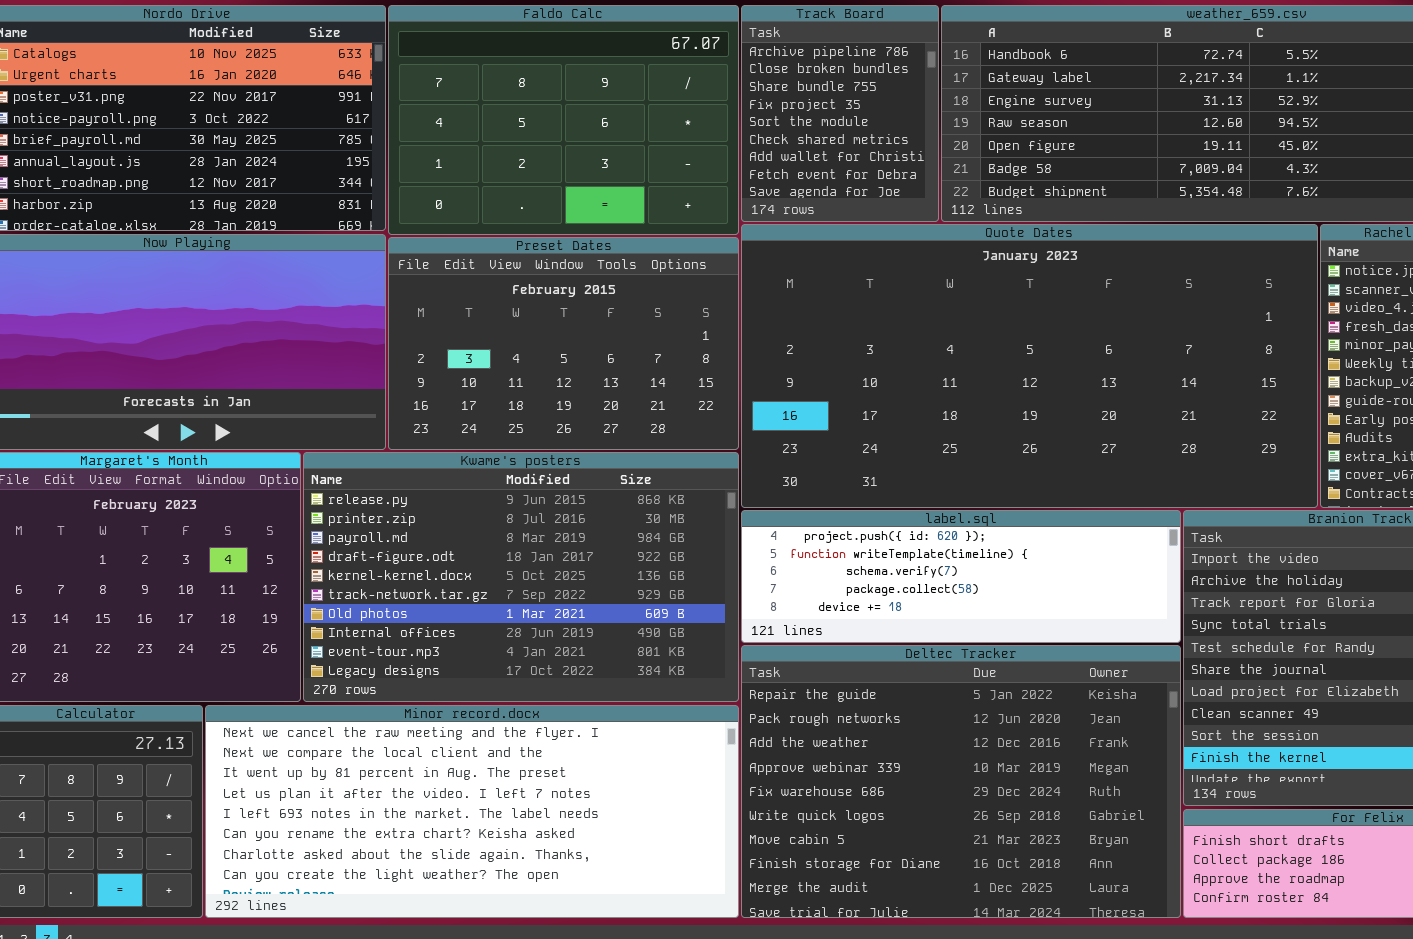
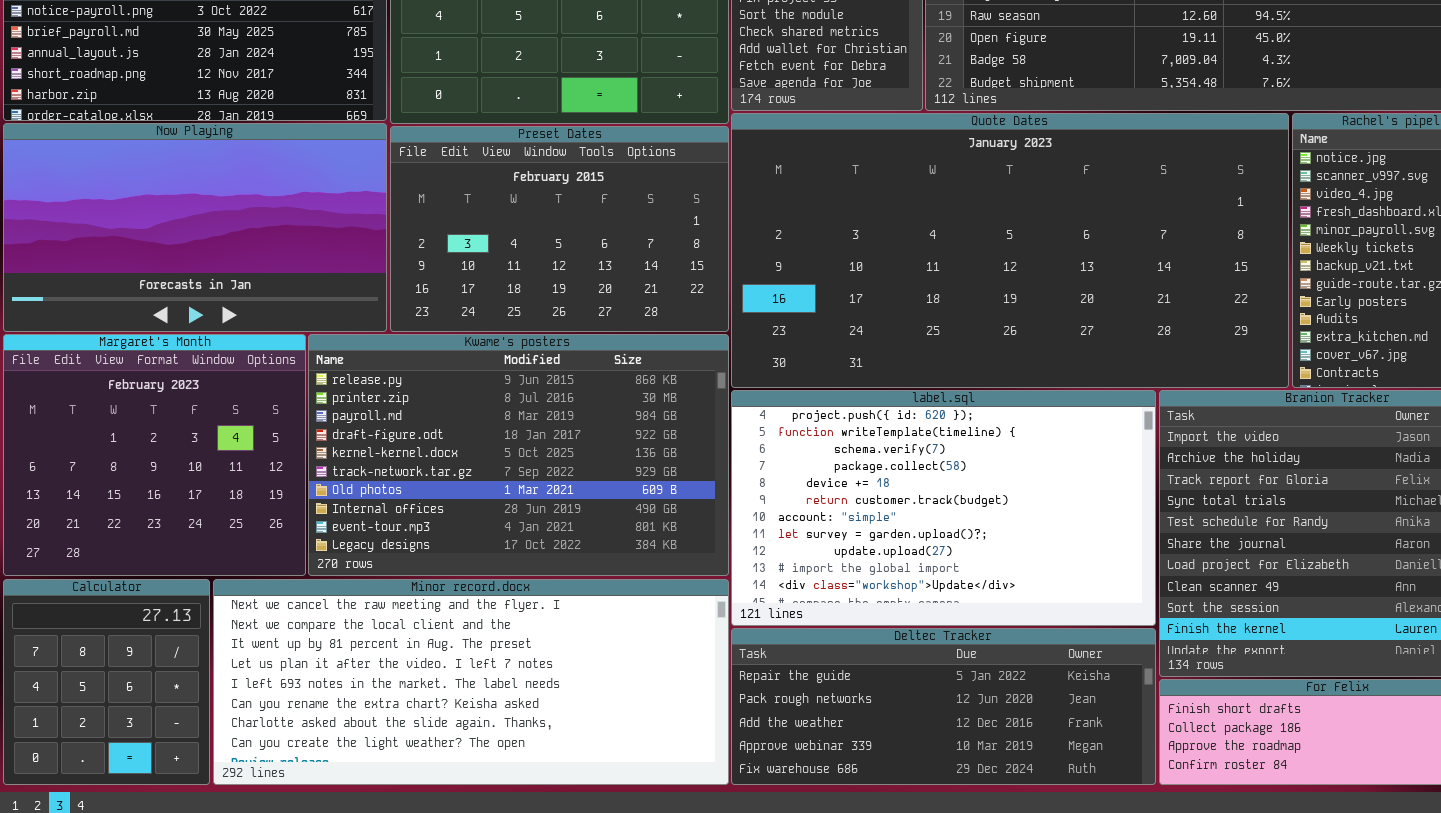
label.sql: [741,510,1181,643] -> [731,390,1156,626], resized
Deltec Tracker: [741,645,1181,918] -> [731,628,1156,785], resized

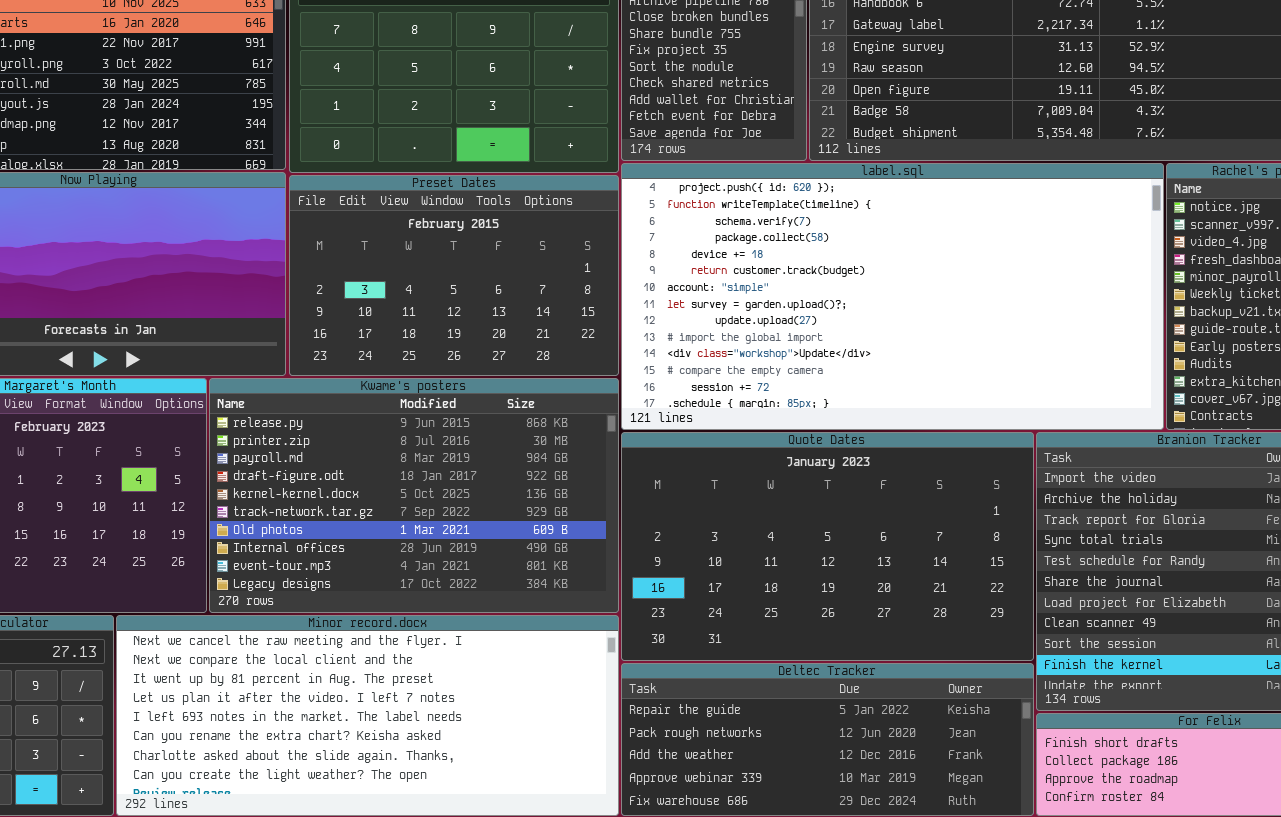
Quote Dates: [731,113,1289,388] -> [621,432,1034,661], moved, resized
label.sql: [731,390,1156,626] -> [621,163,1164,430], moved, resized

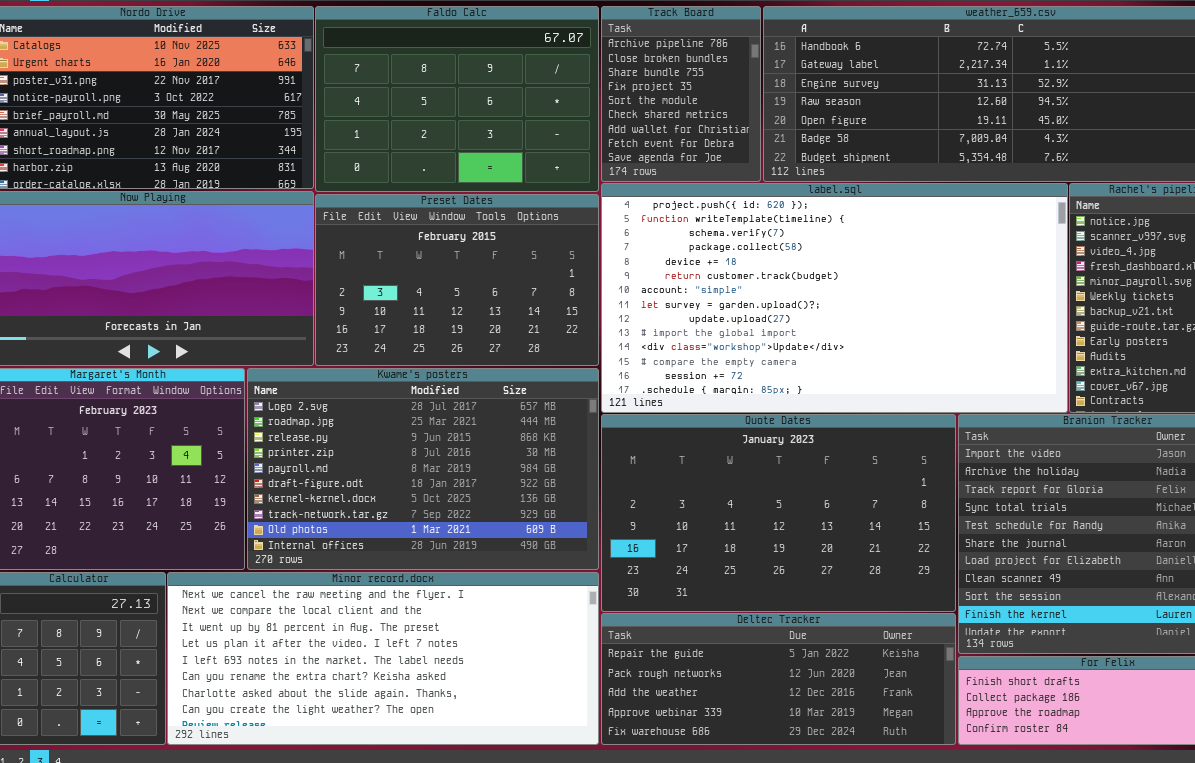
Kwame's posters: [209,378,619,613] -> [247,368,599,570], scrolled up 2 rows

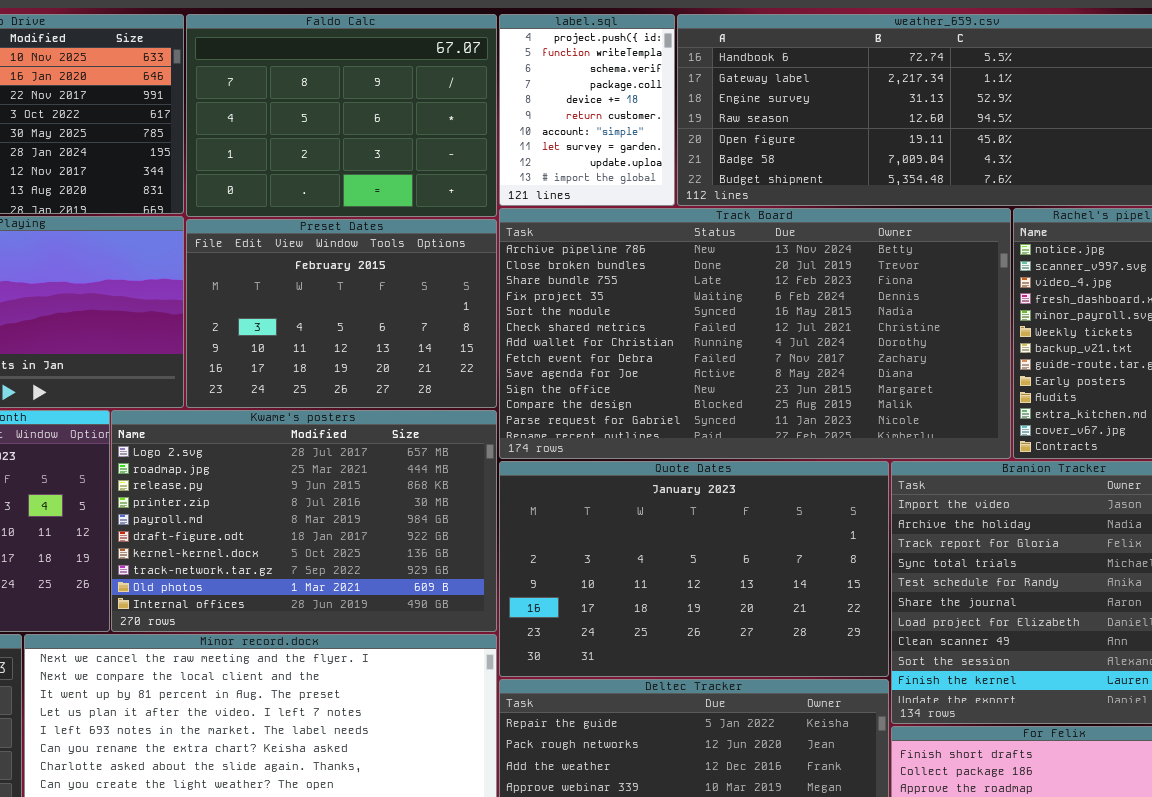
Track Board: [601,6,761,182] -> [499,208,1011,459], moved, resized
label.sql: [601,183,1068,413] -> [499,14,675,206], moved, resized

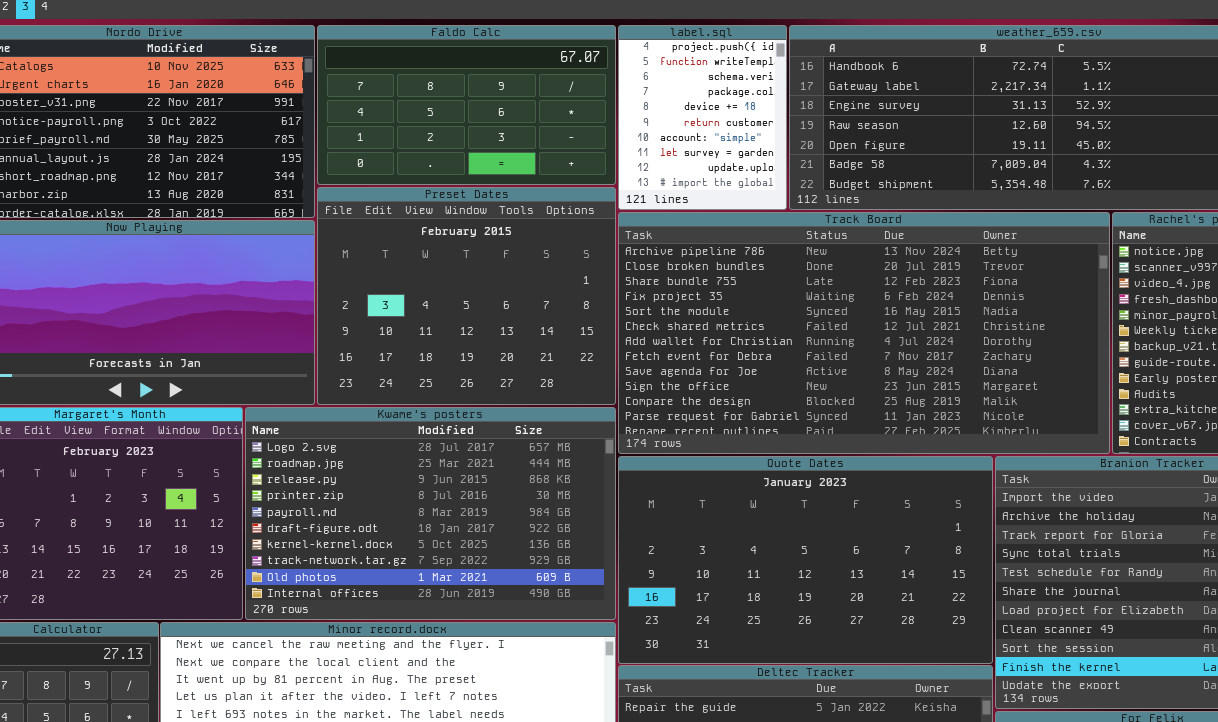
Faldo Calc: [186,14,497,217] -> [317,25,616,185], resized
Preset Dates: [186,219,497,408] -> [317,187,616,405], resized

